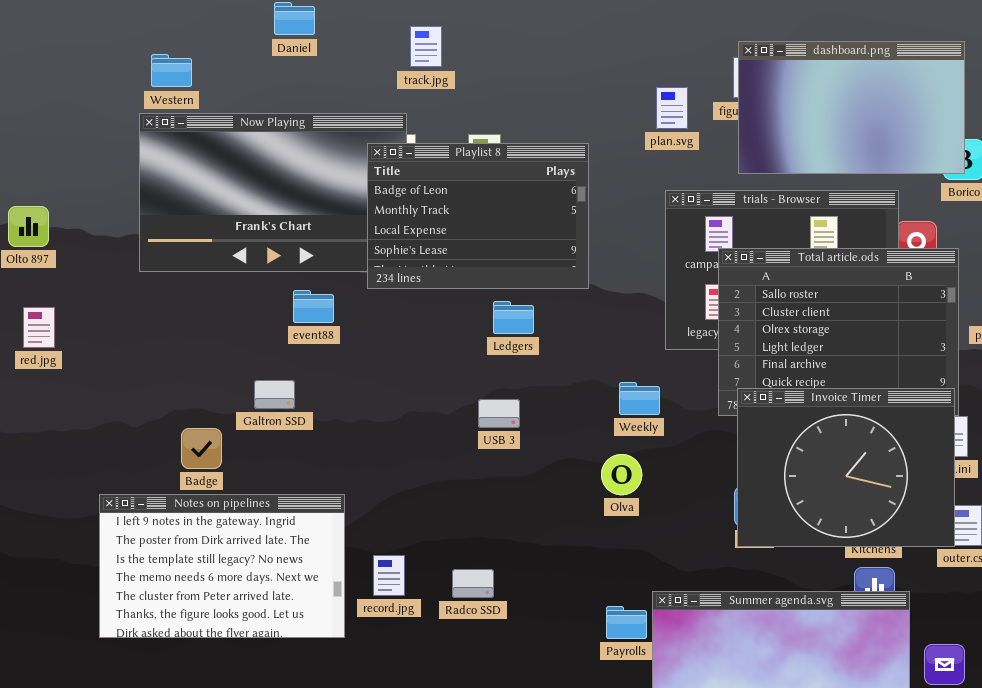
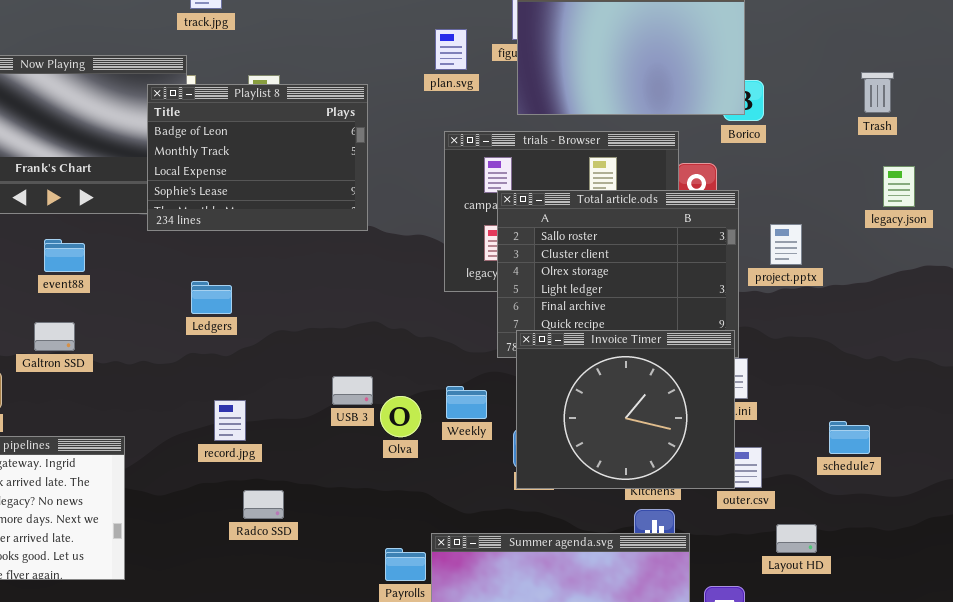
event88: [293,290,334,323] -> [44,239,85,272], moved
Ledgers: [493,301,534,334] -> [191,281,232,314], moved
Weekly: [619,382,660,415] -> [446,386,487,419], moved
USB 3: [478,399,520,428] -> [332,376,373,405], moved
record.jpg: [373,555,405,596] -> [214,400,246,441], moved
Radco SSD: [452,569,494,598] -> [243,490,284,519], moved

